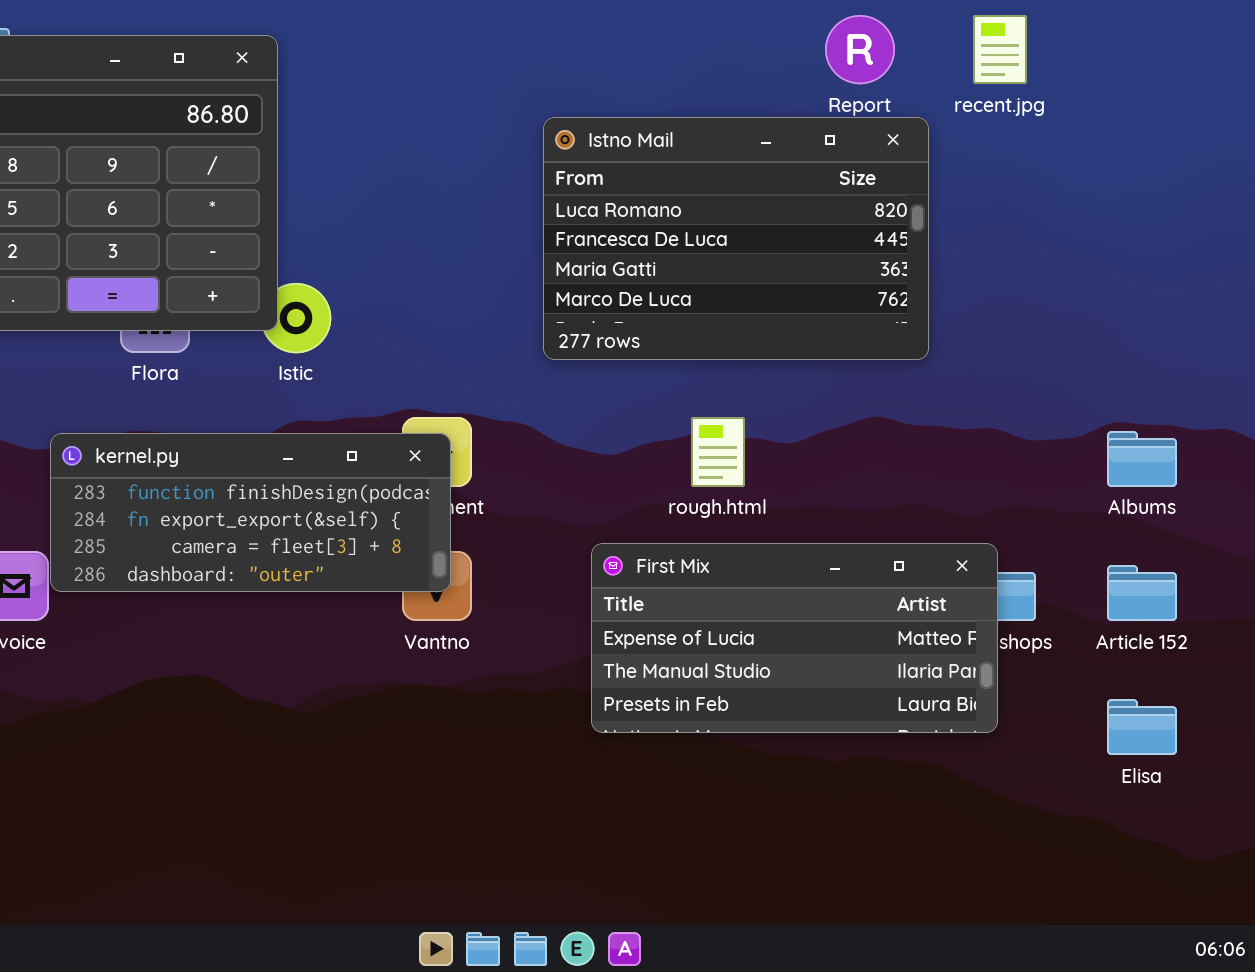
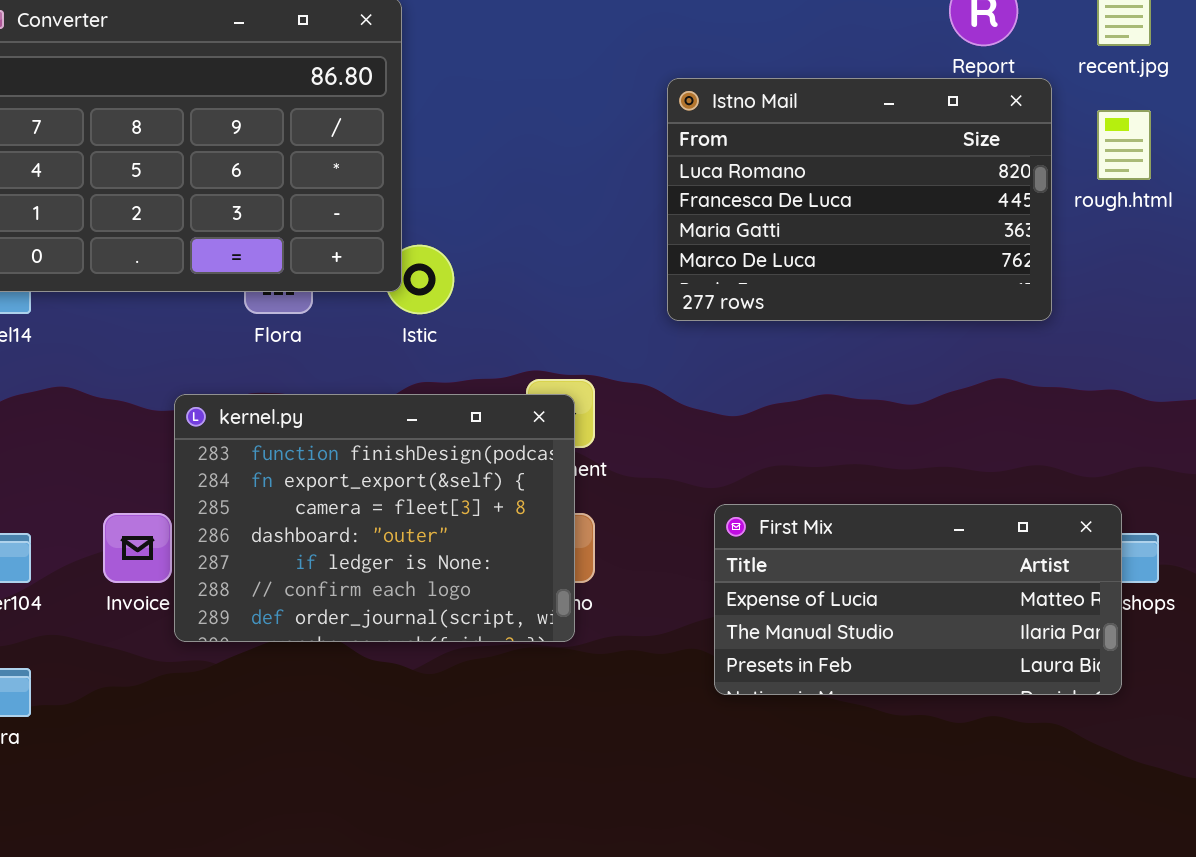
rough.html: [691,417,745,487] -> [1097,110,1151,180], moved
kernel.py: [50,433,451,592] -> [174,394,575,642], resized

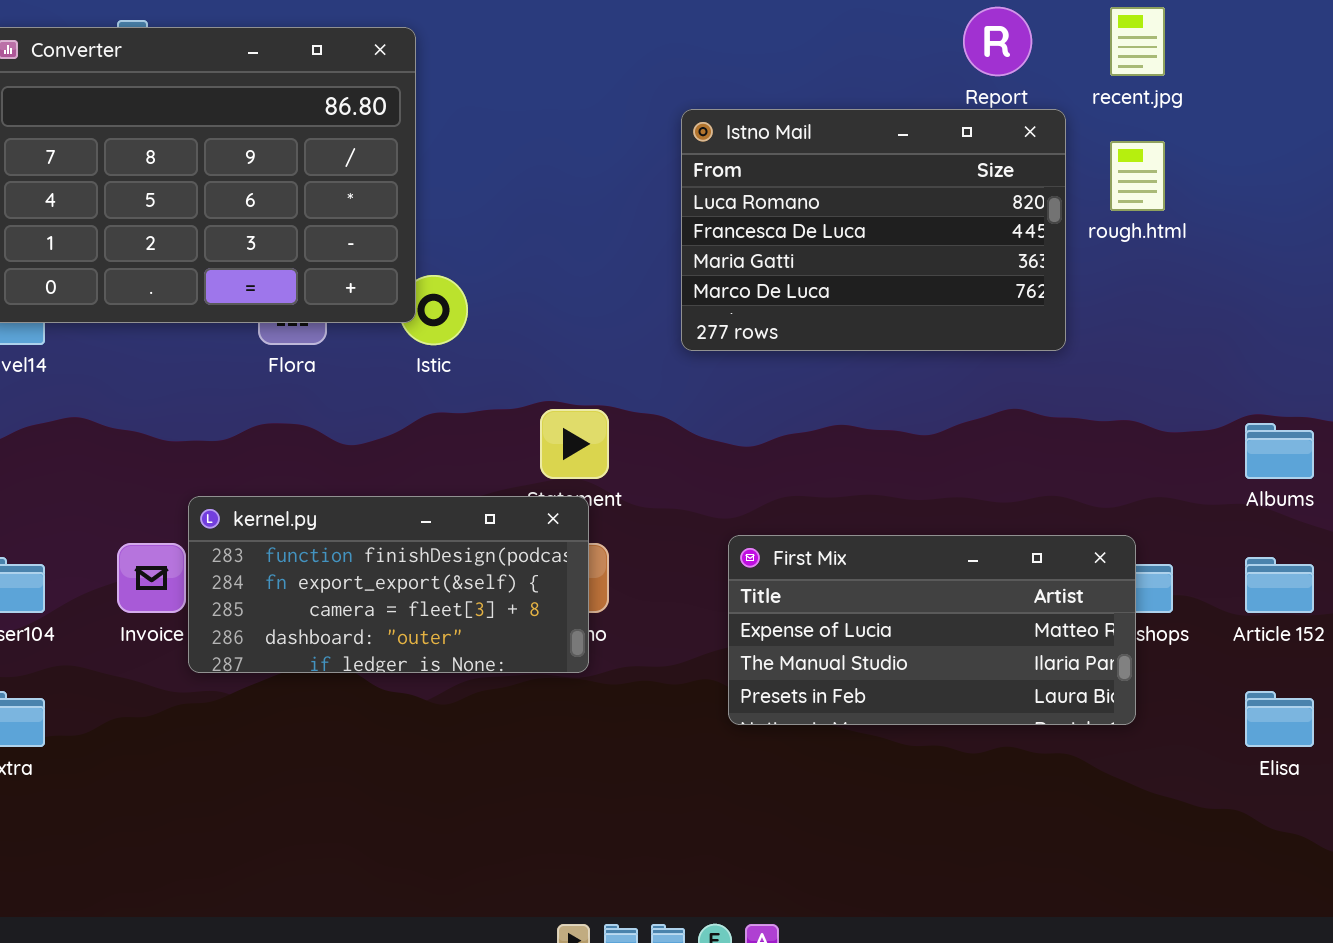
kernel.py: [174,394,575,642] -> [188,496,589,673], resized

